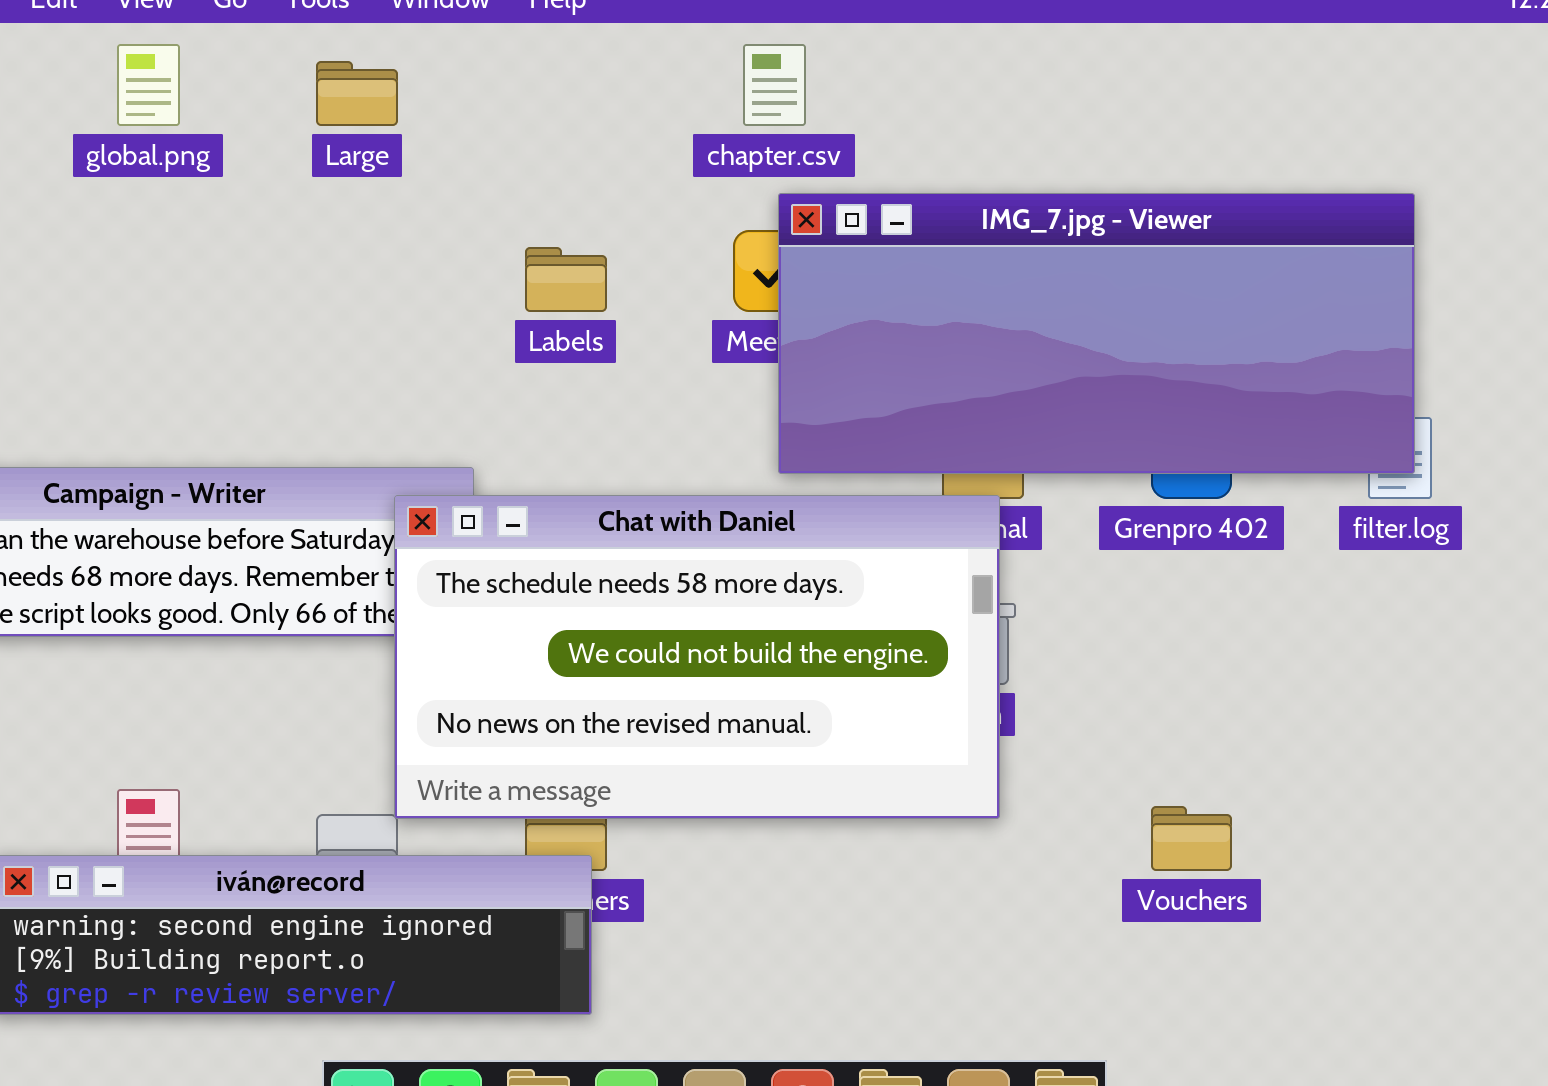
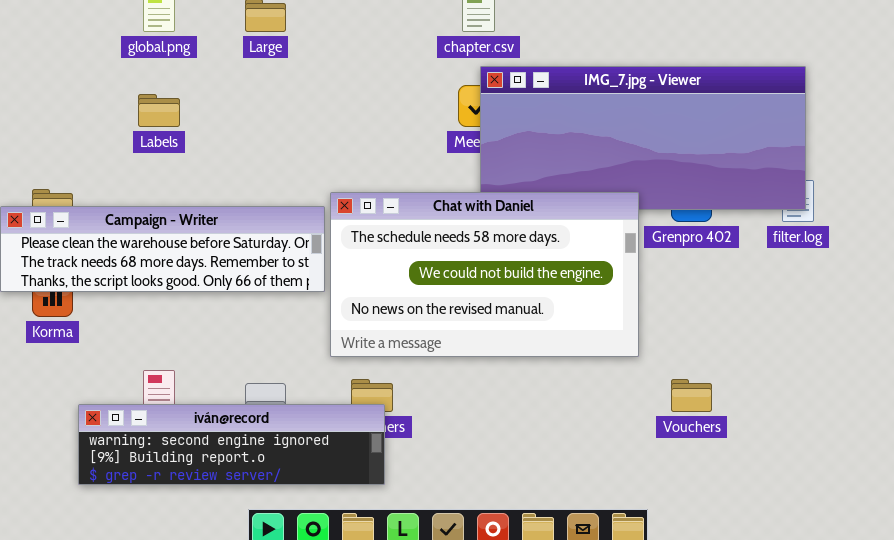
Labels: [525,247,607,312] -> [138,94,180,127], moved
Chat with Daniel: [394,495,1000,819] -> [330,192,639,357], moved

